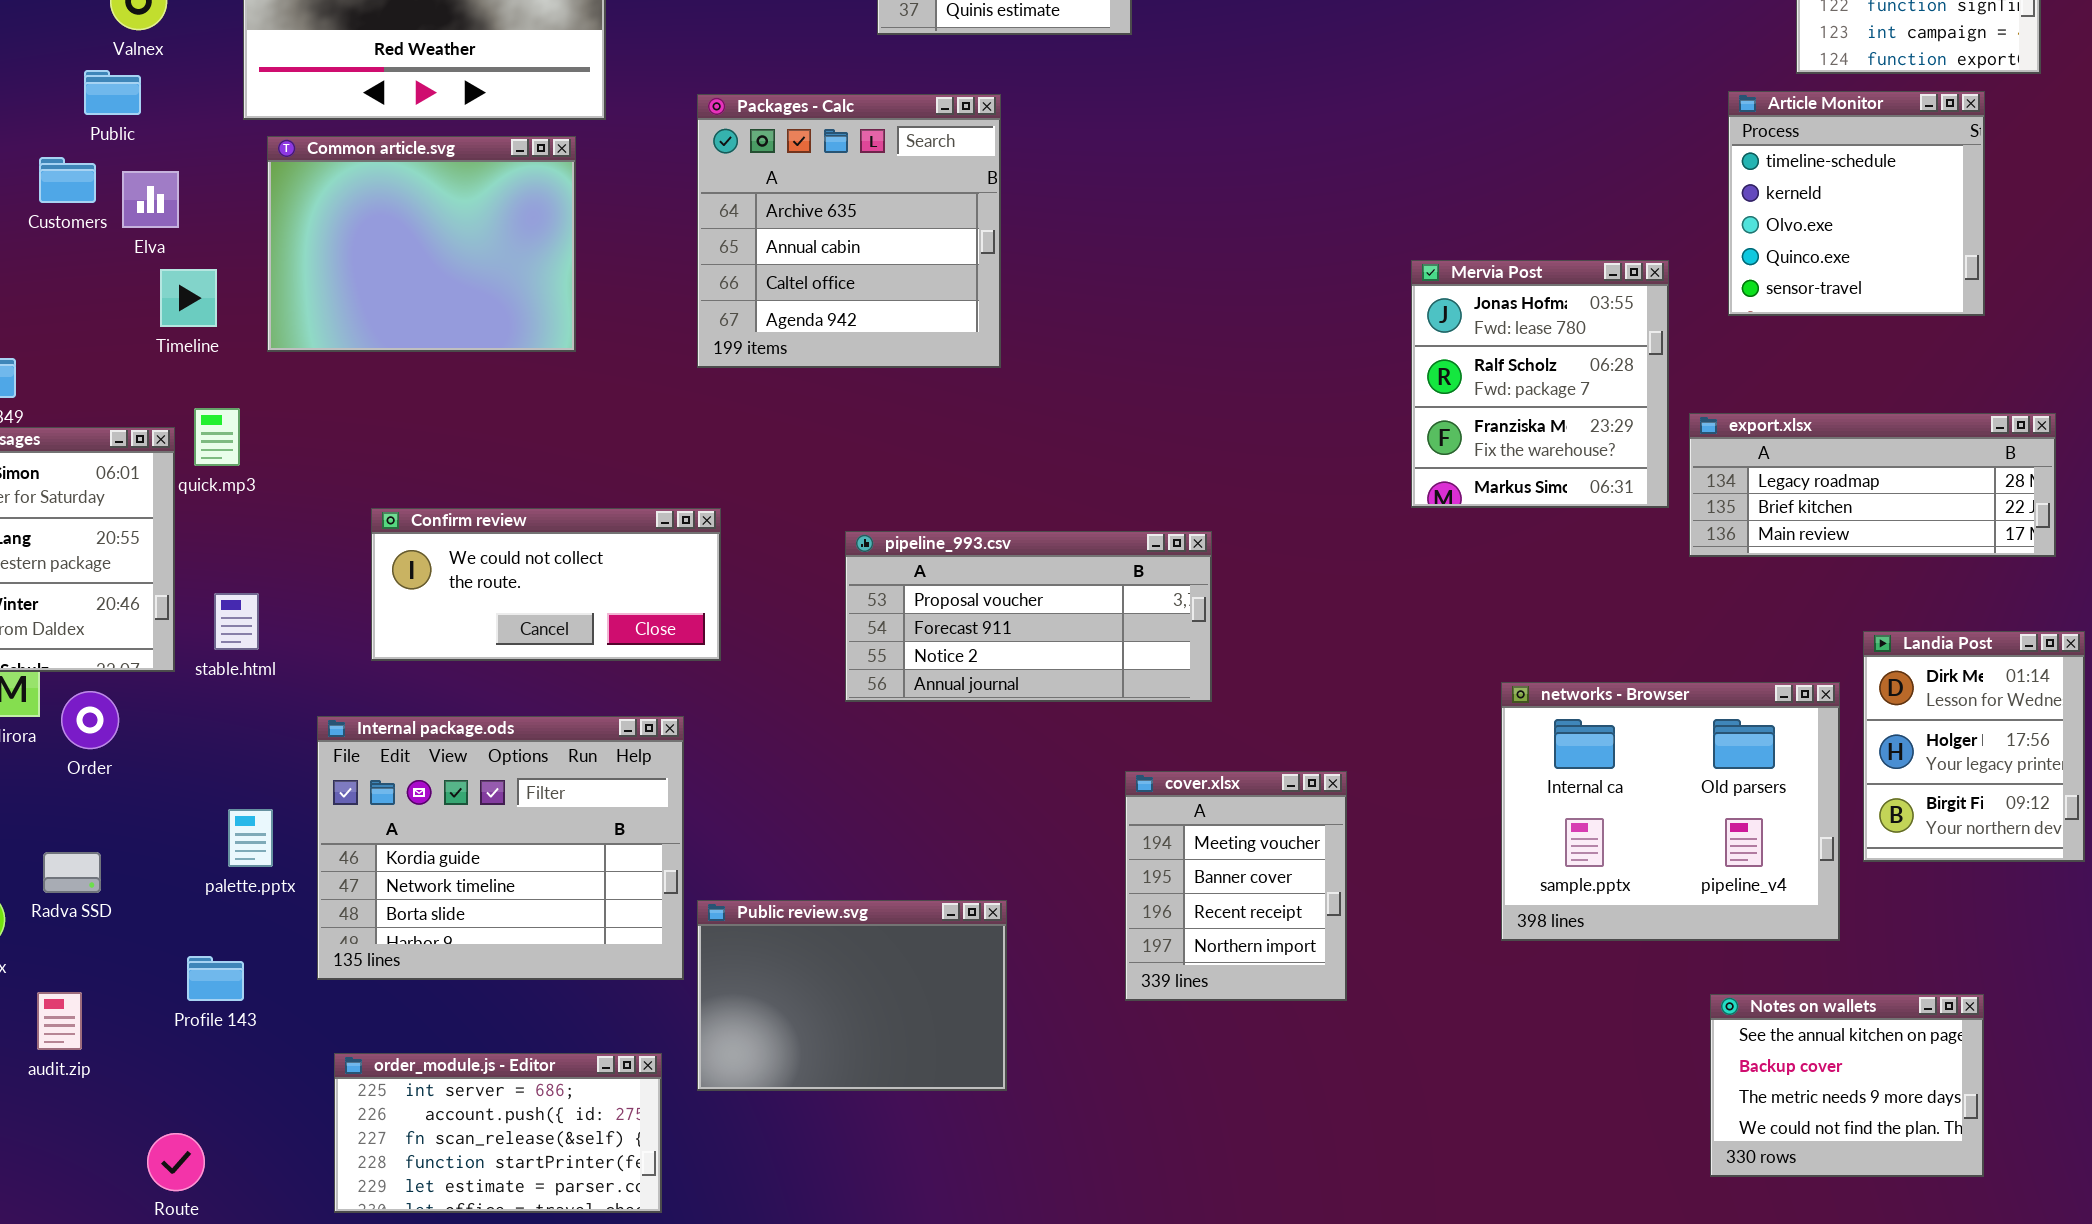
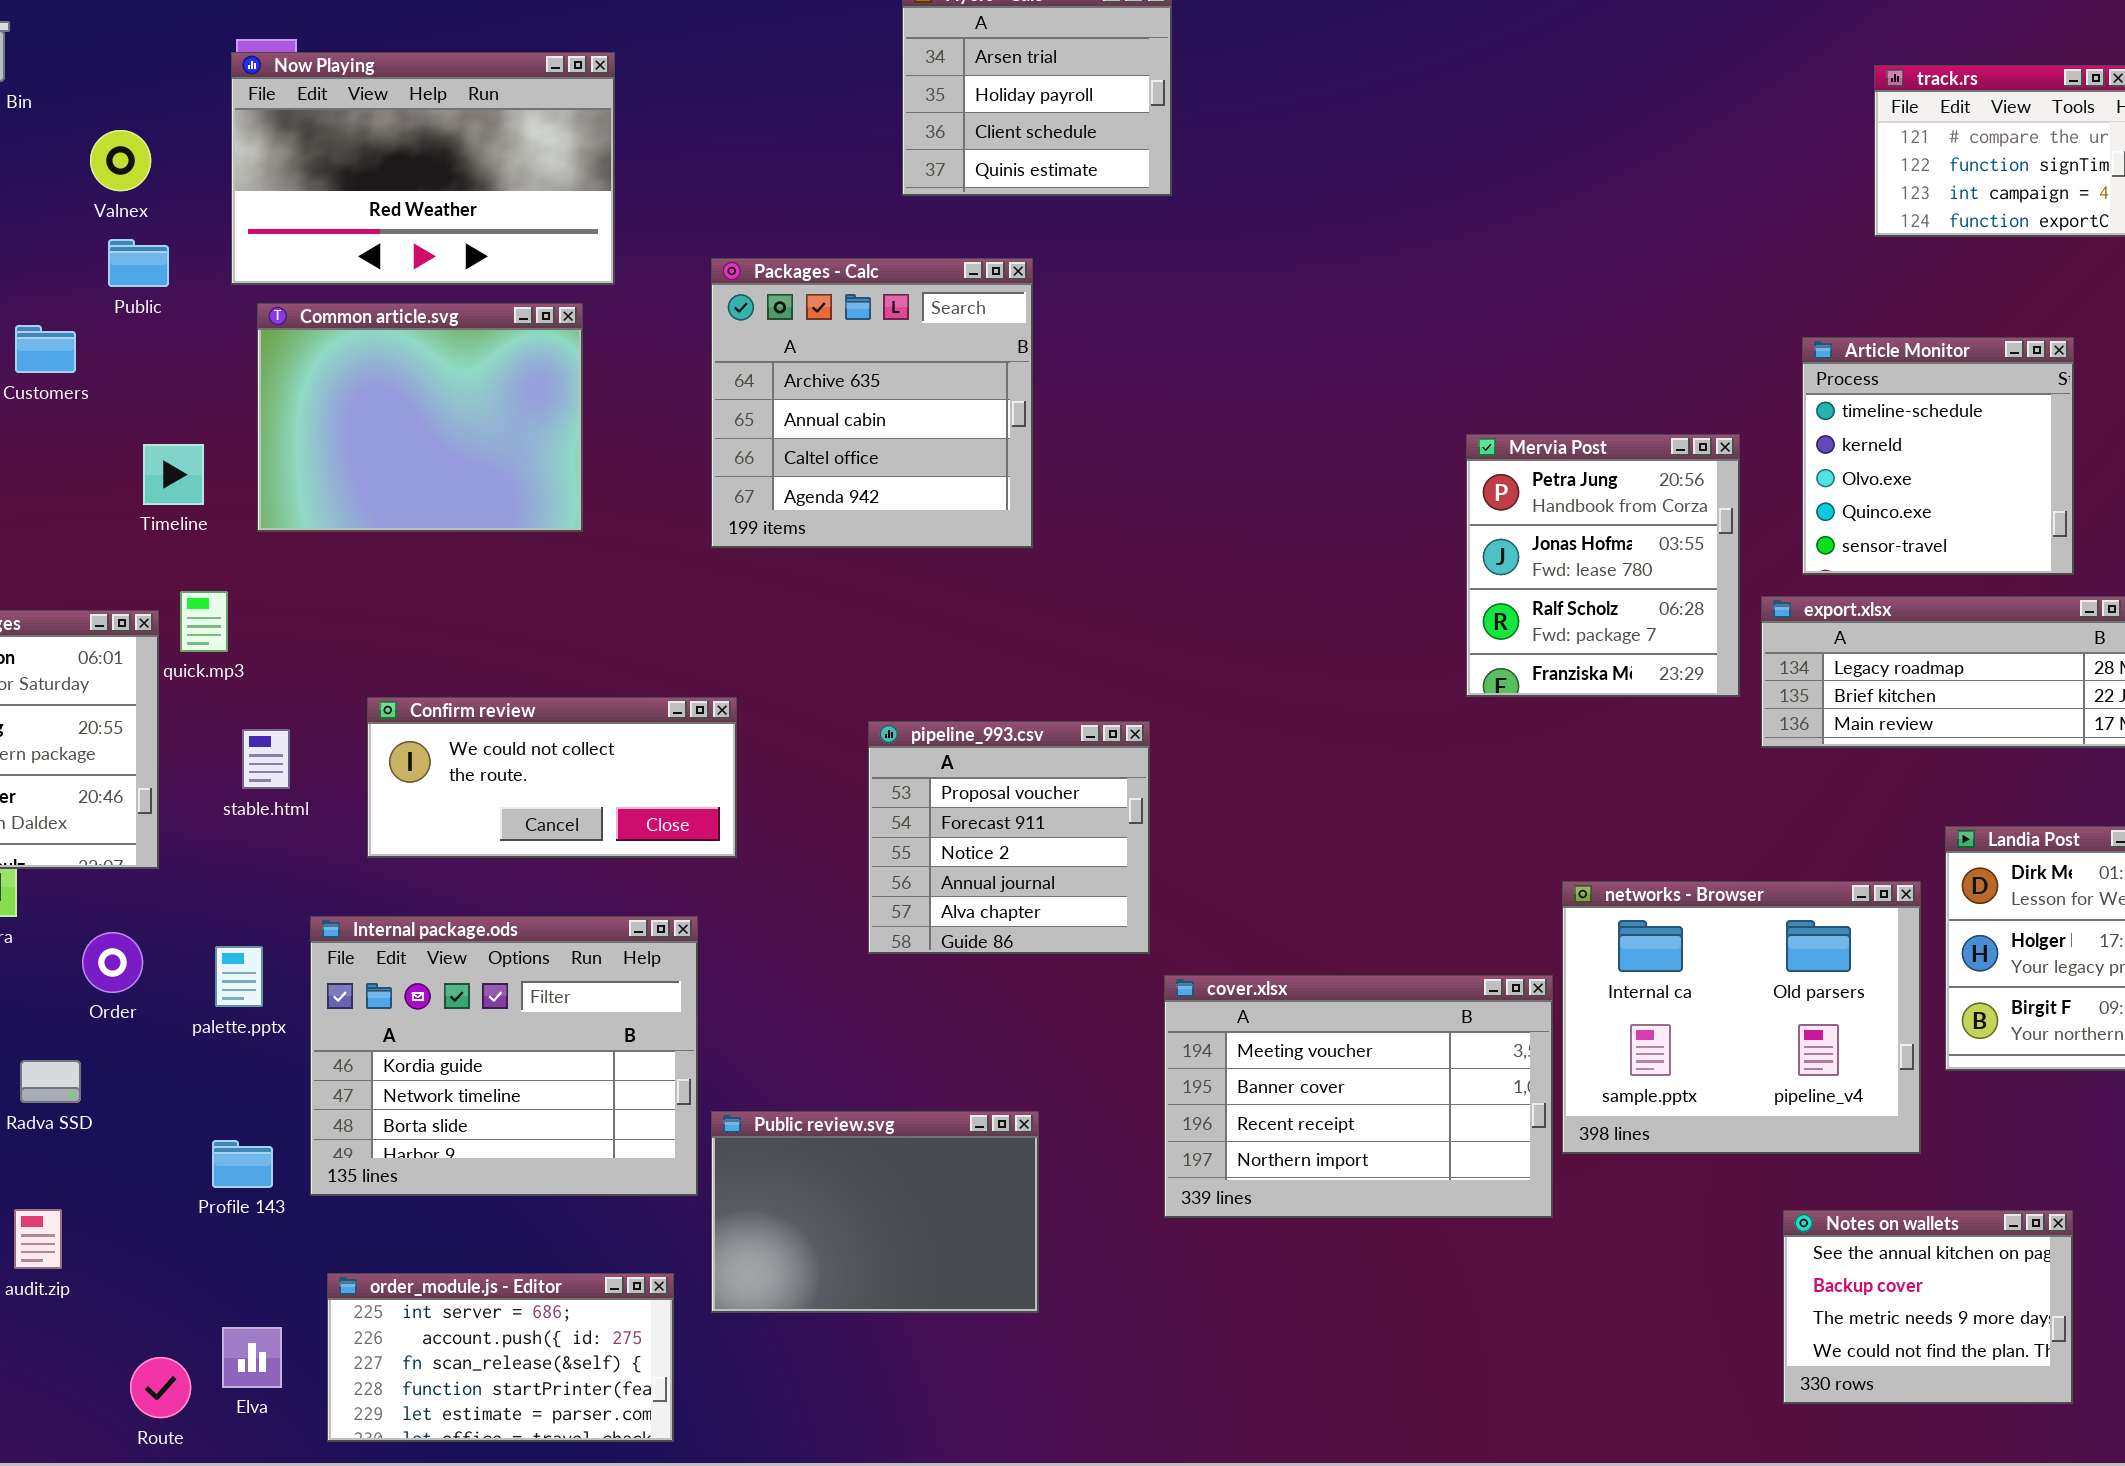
Public: [84,70,141,115] -> [108,239,169,287], moved
Article Monitor: [1728,91,1985,316] -> [1802,337,2074,575], moved
Elva: [122,171,179,228] -> [222,1327,282,1388], moved
Mervia Post: [1411,260,1669,508] -> [1466,434,1740,697], scrolled up 1 row
pipeline_993.csv: [845,531,1212,702] -> [868,721,1150,954], resized
stable.html: [214,593,259,650] -> [242,729,290,789], moved
Order: [61,691,119,749] -> [82,932,143,993], moved
cover.xlsx: [1125,771,1347,1001] -> [1164,975,1553,1218], resized
palette.pptx: [228,809,273,867] -> [215,946,263,1007], moved
Profile 143: [187,956,244,1001] -> [212,1140,273,1188], moved

